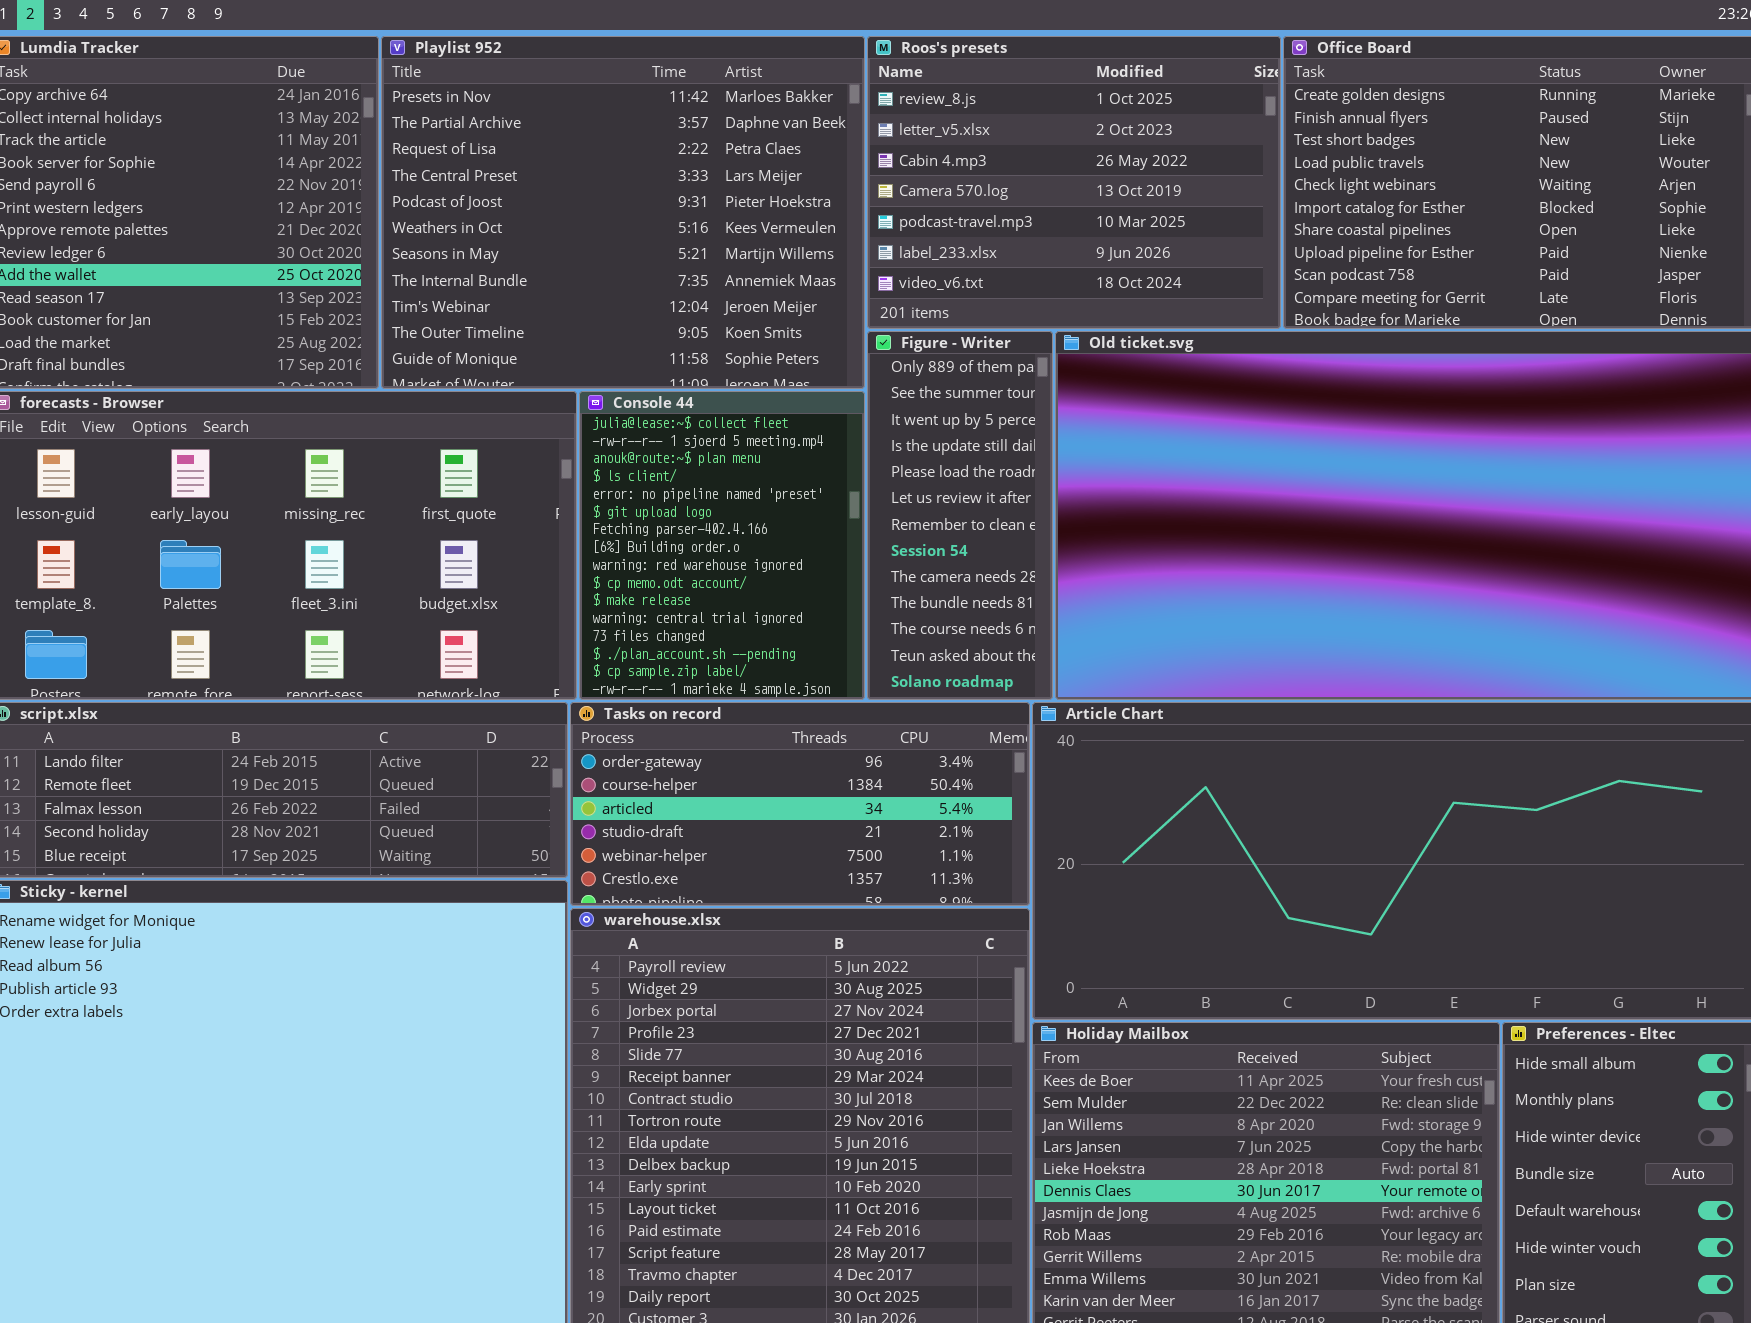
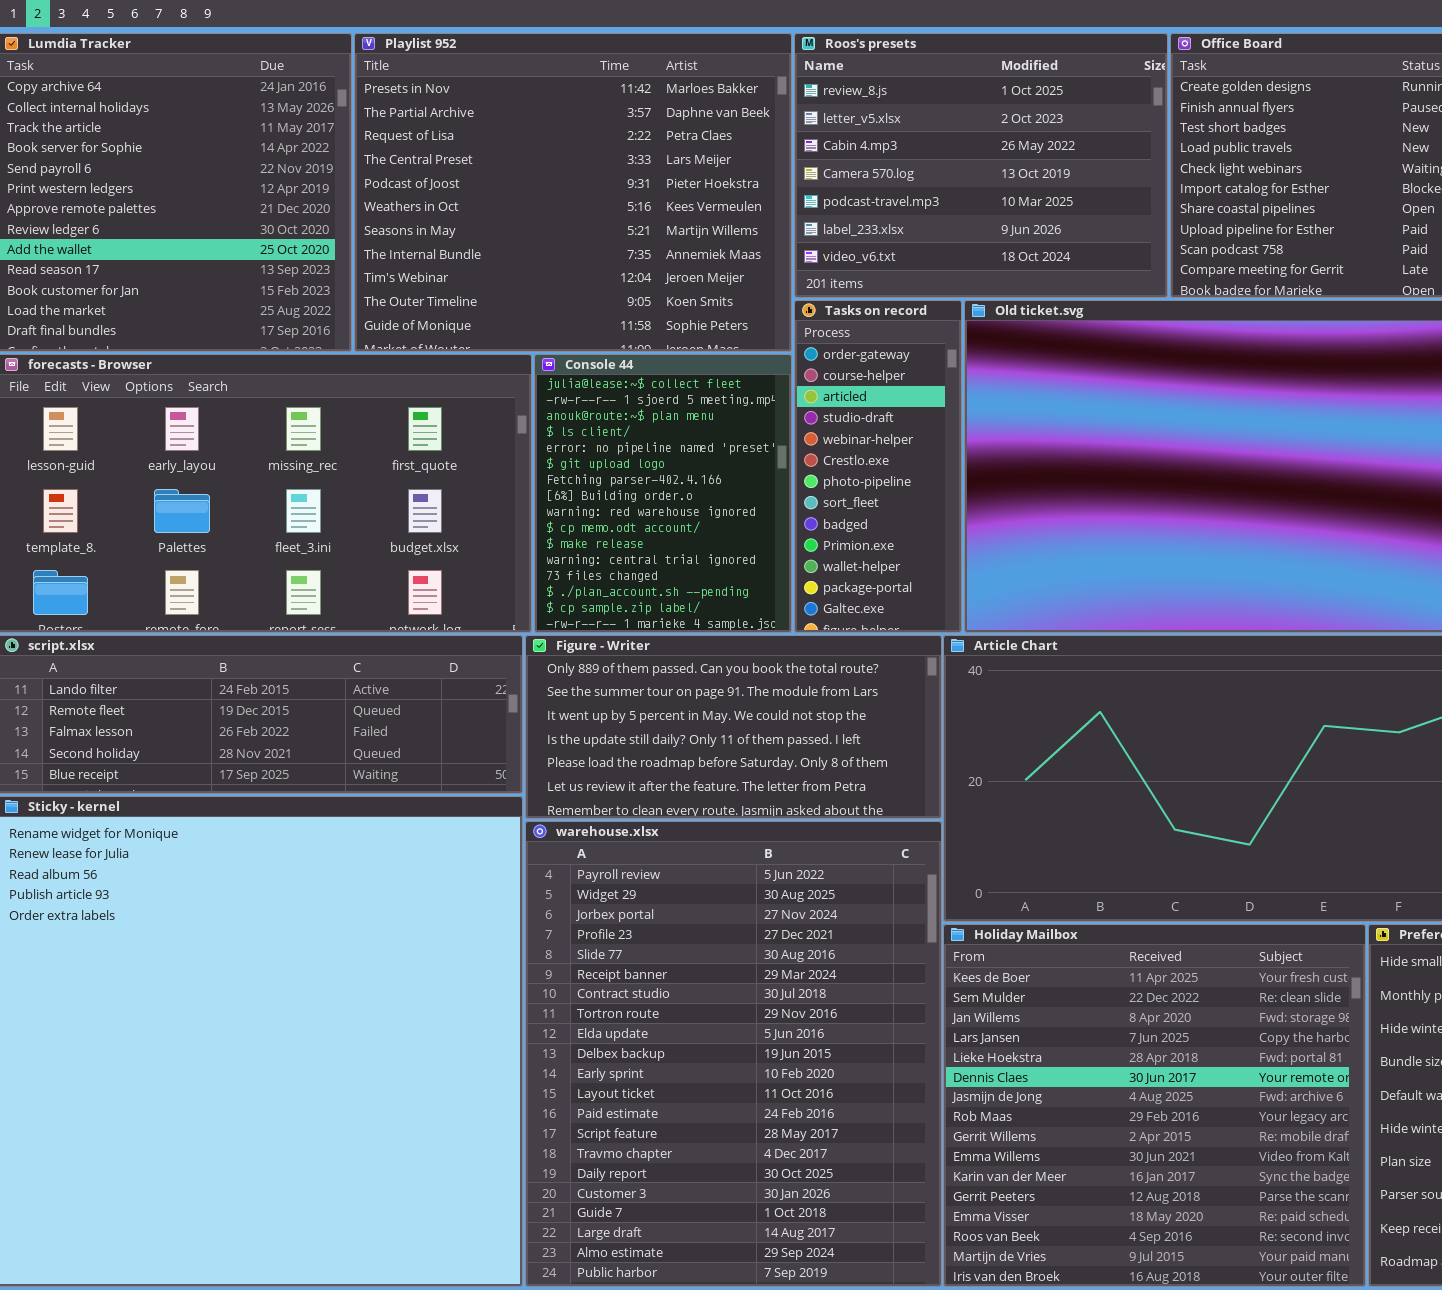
Figure - Writer: [867,331,1053,700] -> [525,635,942,819], moved, resized
Tasks on record: [570,702,1030,906] -> [794,300,962,633], moved, resized

